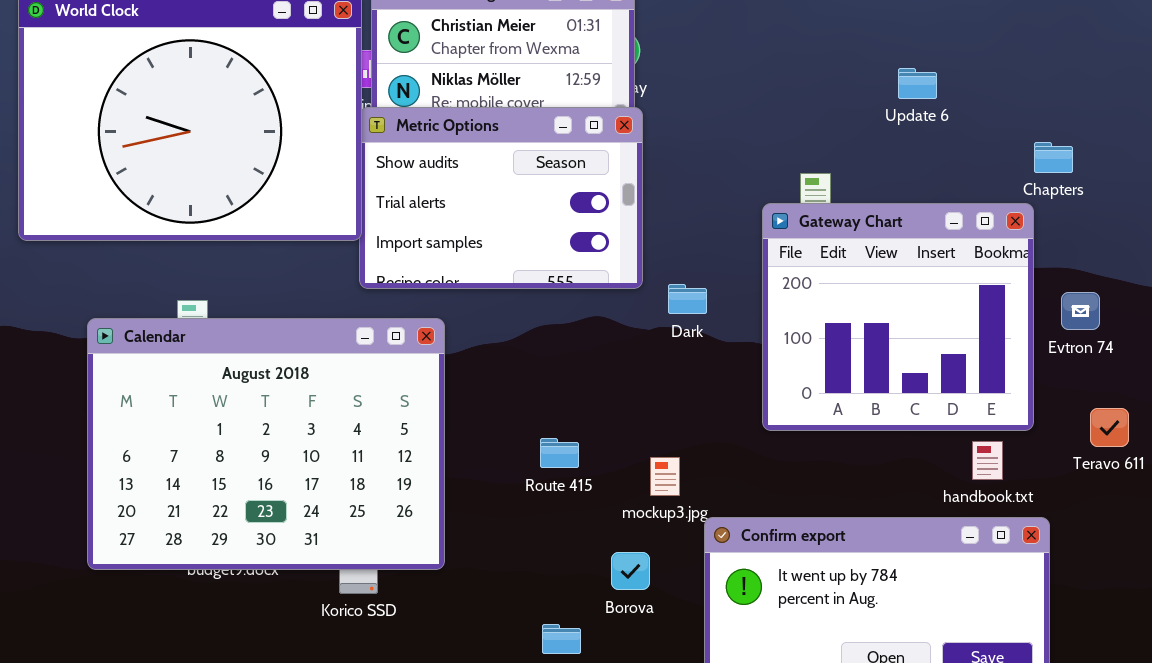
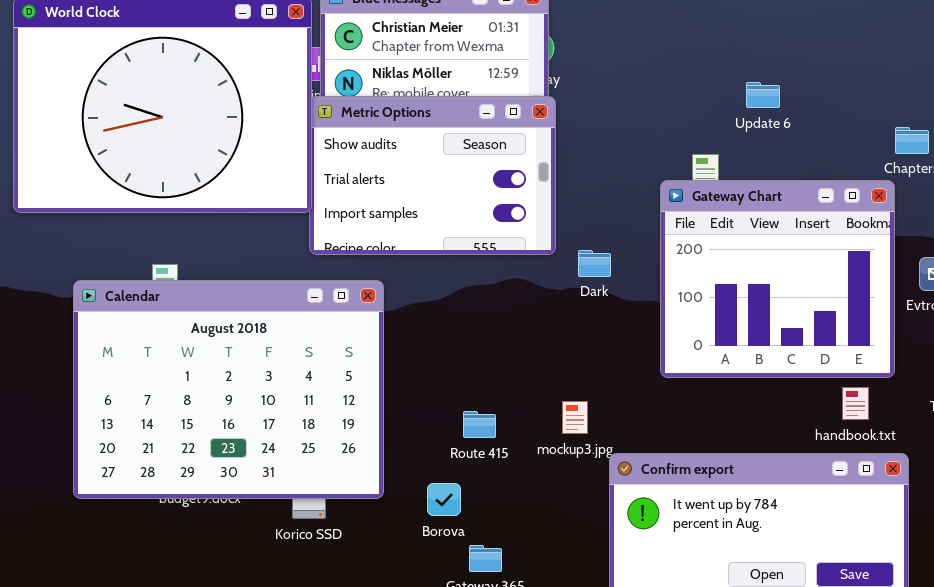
Update 6: [898,68,937,99] -> [746,82,780,108], moved
Route 415: [540,438,579,468] -> [463,411,496,438], moved
Borova: [611,552,650,590] -> [427,483,461,516], moved

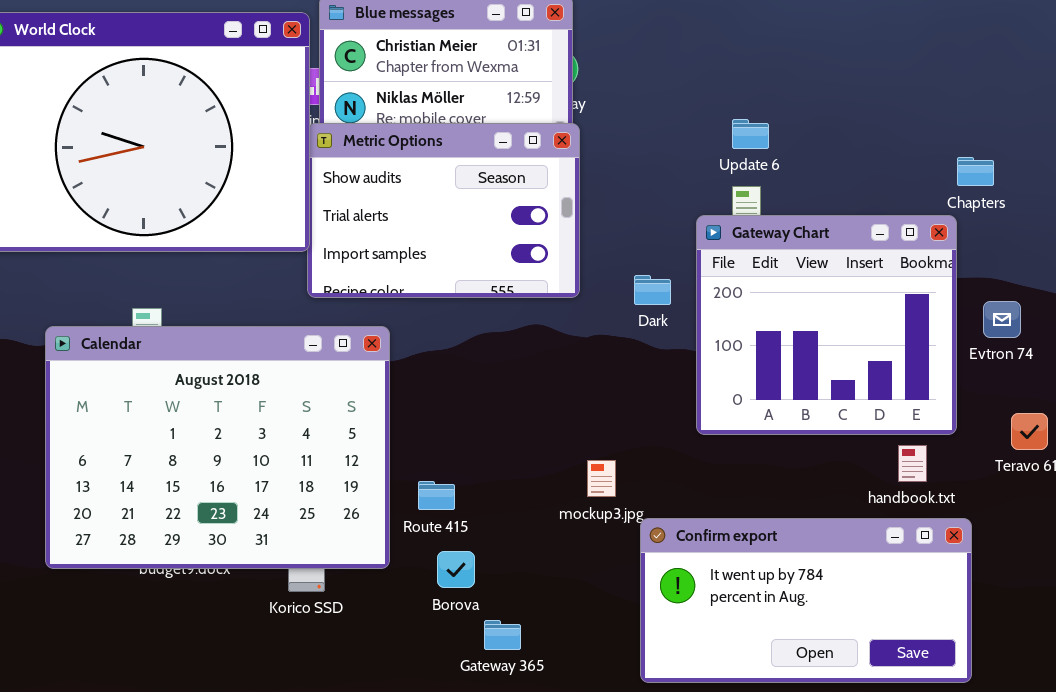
Update 6: [746,82,780,108] -> [732,119,769,149], moved
Dark: [578,250,611,277] -> [634,275,671,305], moved
Route 415: [463,411,496,438] -> [418,481,455,510], moved

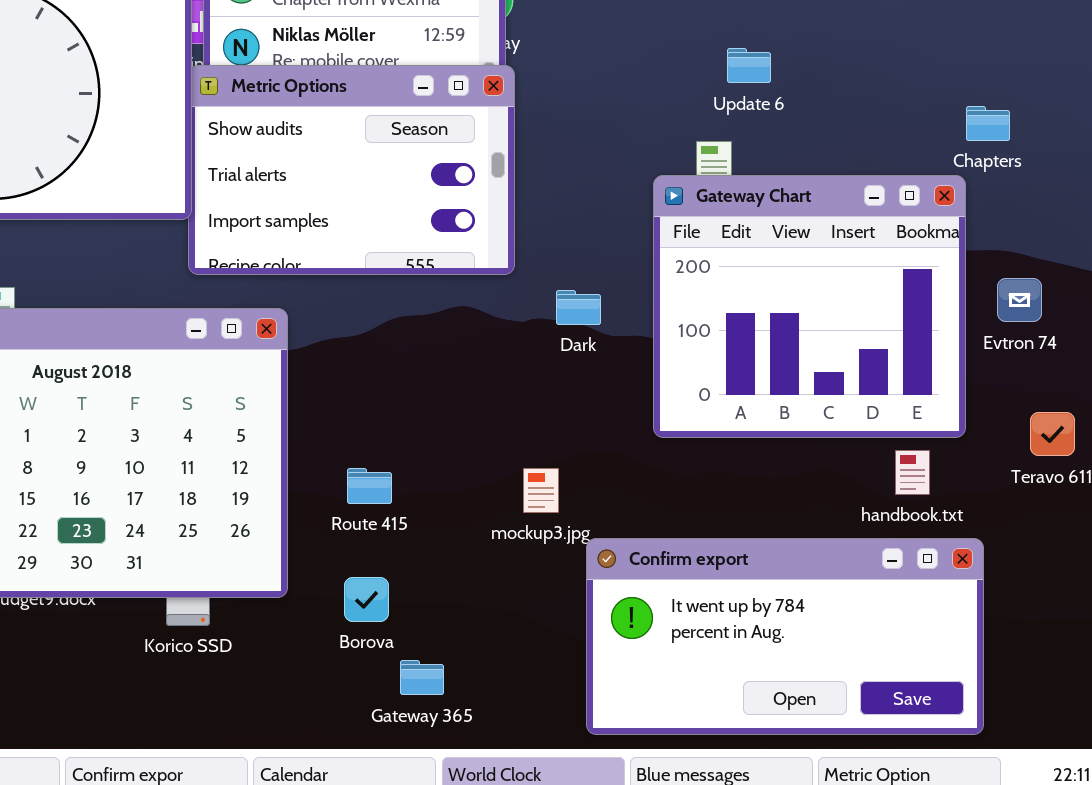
Update 6: [732,119,769,149] -> [727,48,771,83], moved
Dark: [634,275,671,305] -> [556,290,601,325], moved
Route 415: [418,481,455,510] -> [347,468,392,504], moved

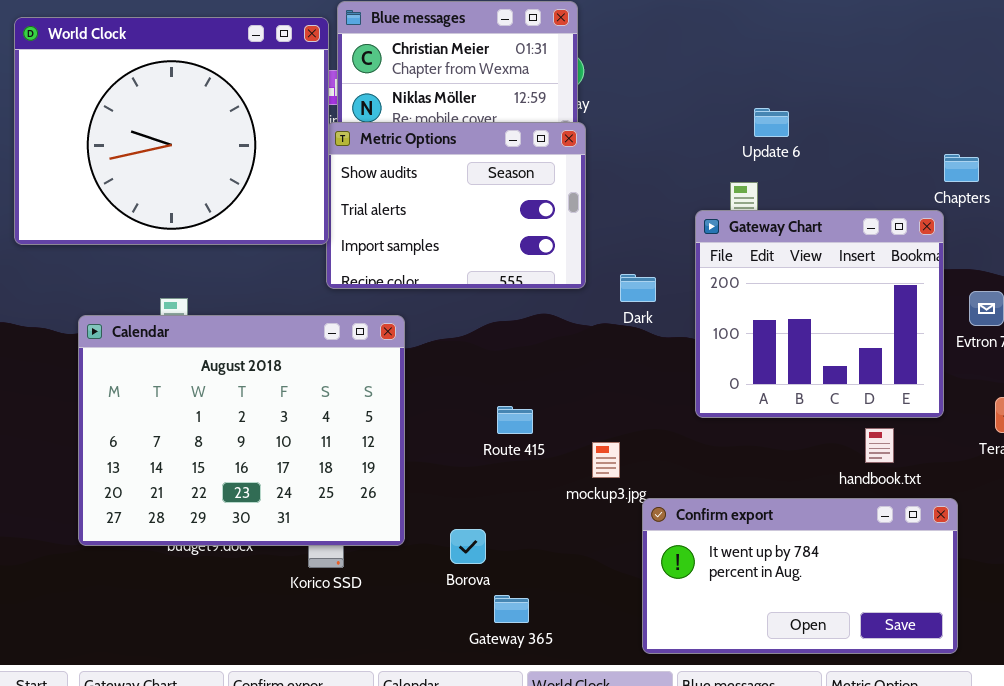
Dark: [556,290,601,325] -> [620,274,656,302], moved
handbook.txt: [895,450,930,495] -> [865,428,894,463], moved
Route 415: [347,468,392,504] -> [497,406,533,434], moved

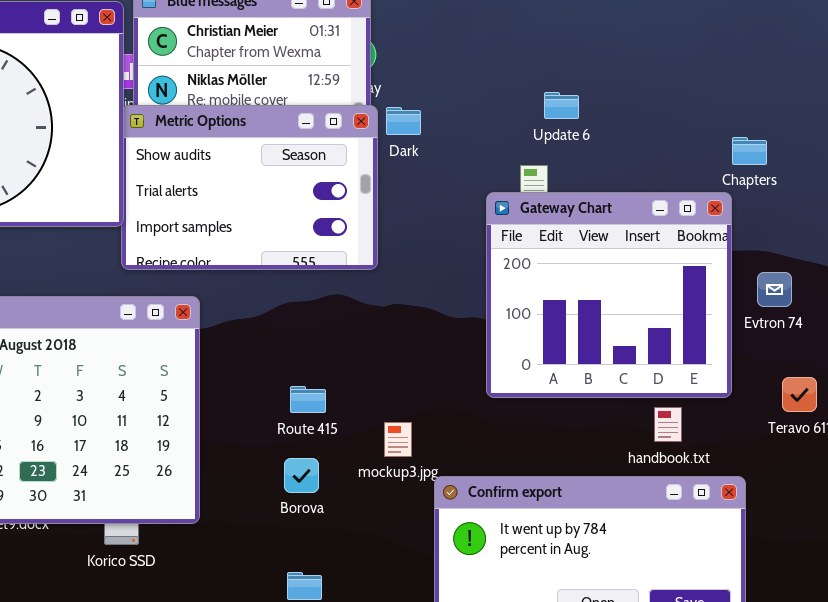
Dark: [620,274,656,302] -> [386,107,421,135], moved
Borova: [450,529,486,564] -> [284,458,319,493], moved

